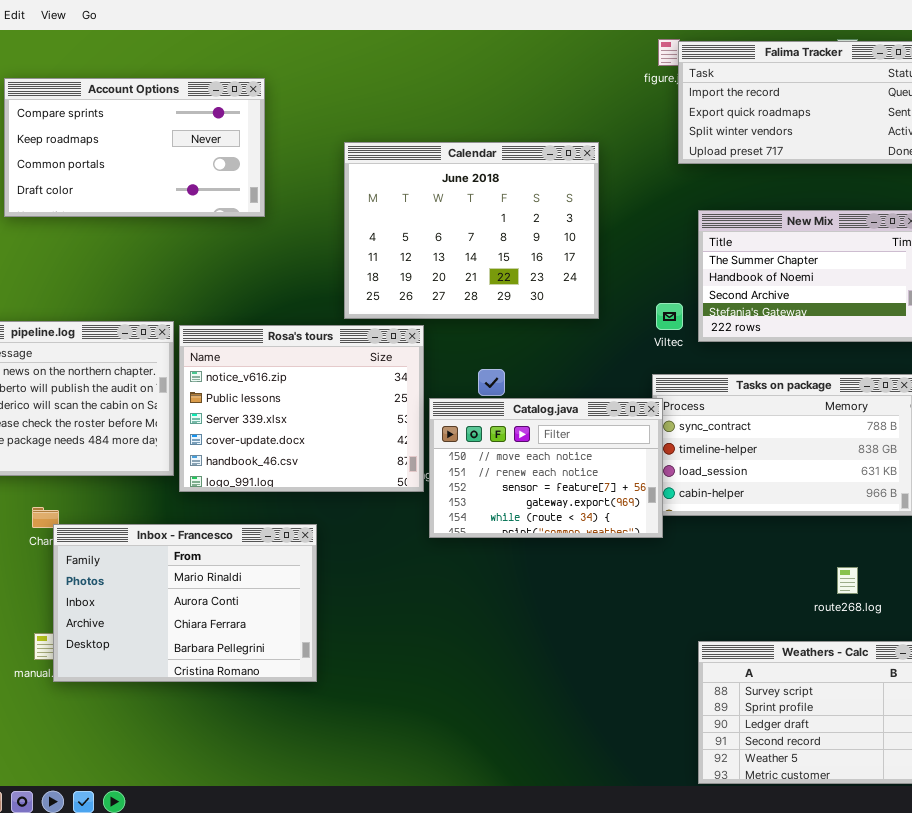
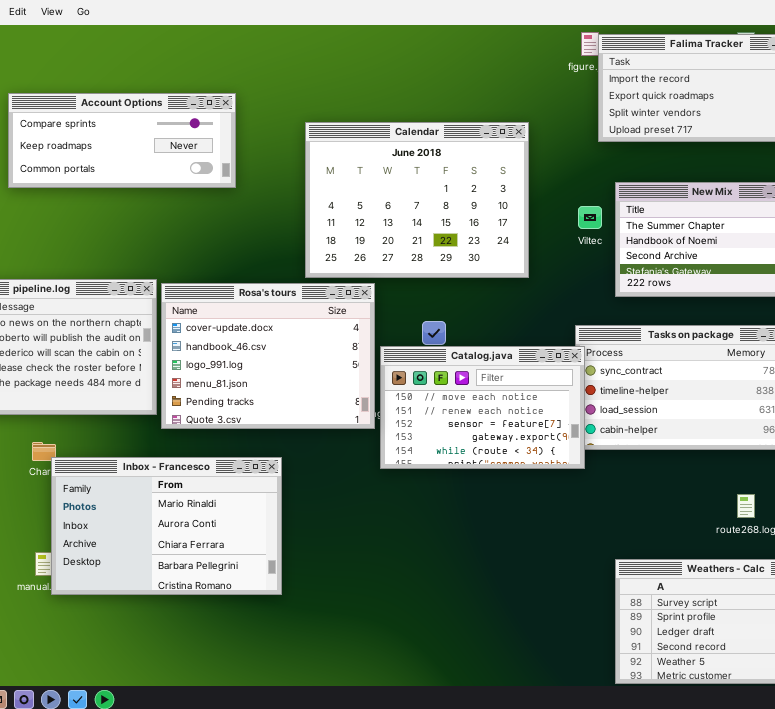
Account Options: [4,78,265,217] -> [8,93,236,188], resized
Viltec: [656,303,683,330] -> [578,206,602,229], moved
Rosa's tours: [179,325,424,492] -> [161,283,375,429], scrolled down 3 rows

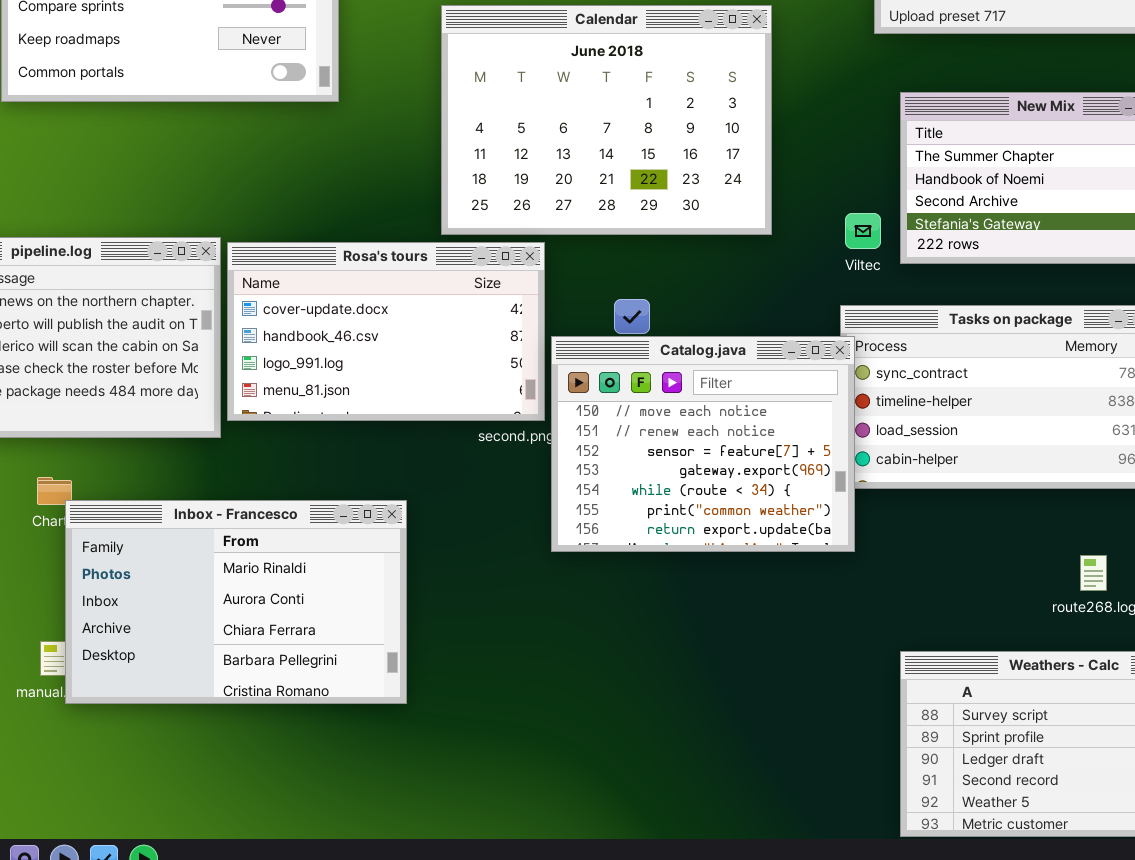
Viltec: [578,206,602,229] -> [845,213,881,249], moved
Rosa's tours: [161,283,375,429] -> [227,242,545,421], resized
Catalog.java: [380,346,585,469] -> [551,336,855,552], resized

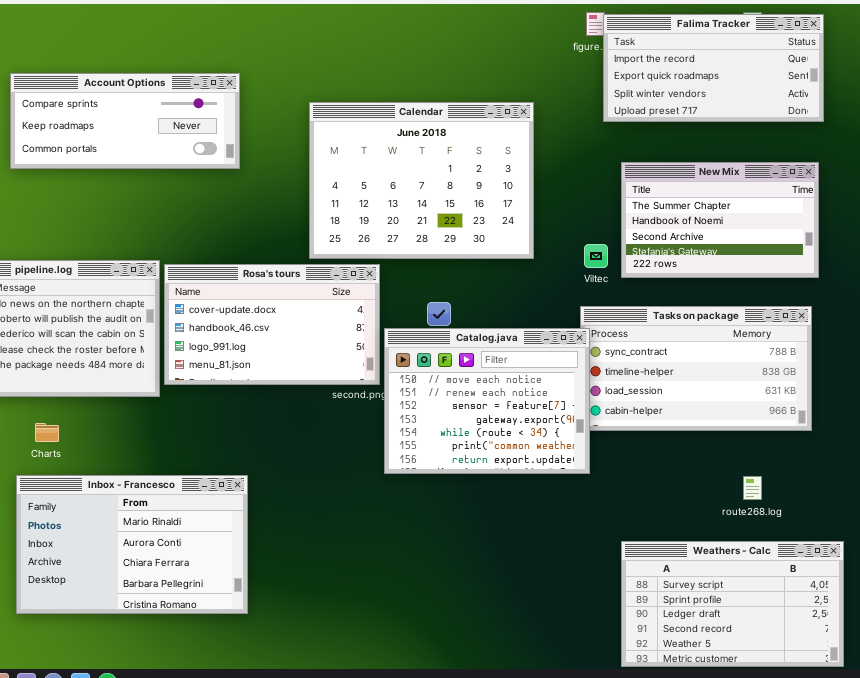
Inbox - Francesco: [65,500,407,704] -> [16,475,248,614], moved

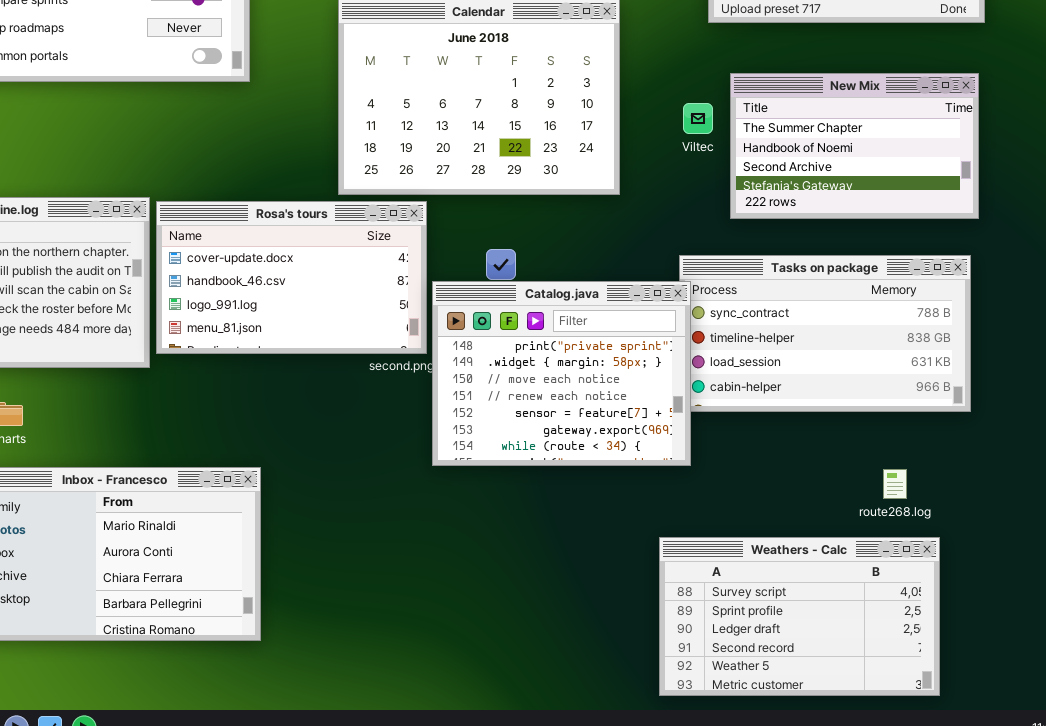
Viltec: [584,244,608,268] -> [683,103,713,134], moved
Catalog.java: [384,328,590,474] -> [432,281,691,466], scrolled up 2 rows
Weathers - Calc: [621,541,844,667] -> [659,537,940,696], moved

